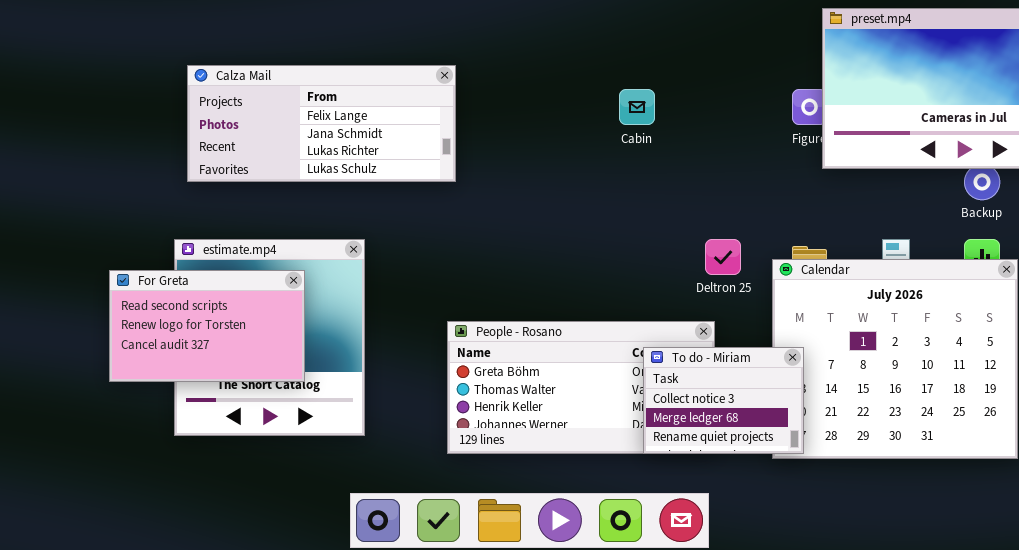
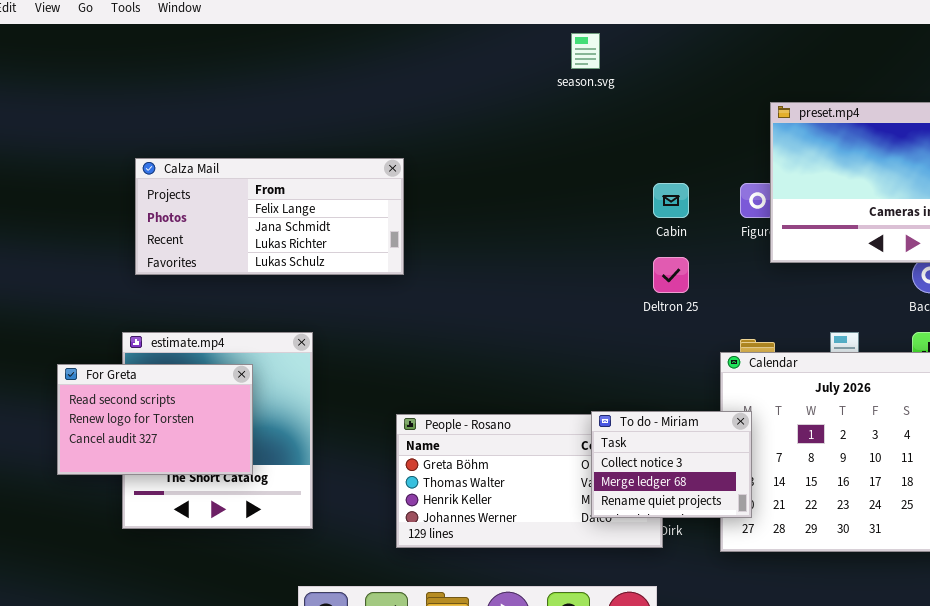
Cabin: [619,89,655,125] -> [653,183,689,218], moved
Deltron 25: [705,239,741,275] -> [653,257,689,293], moved
To do - Miriam: [643,347,804,454] -> [591,411,752,518], moved

